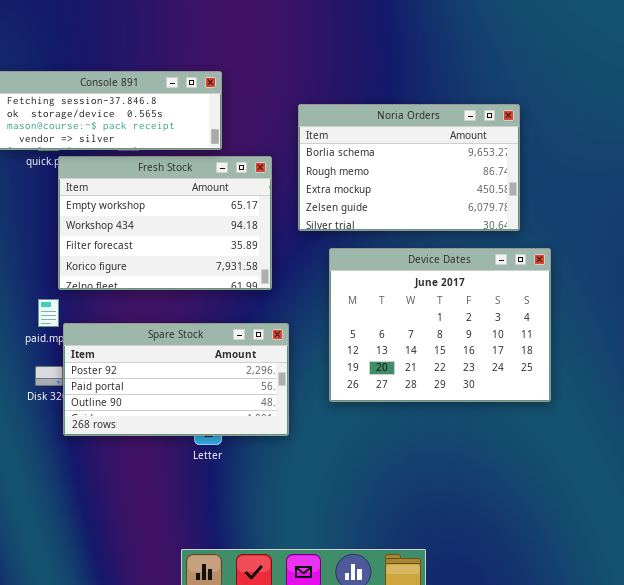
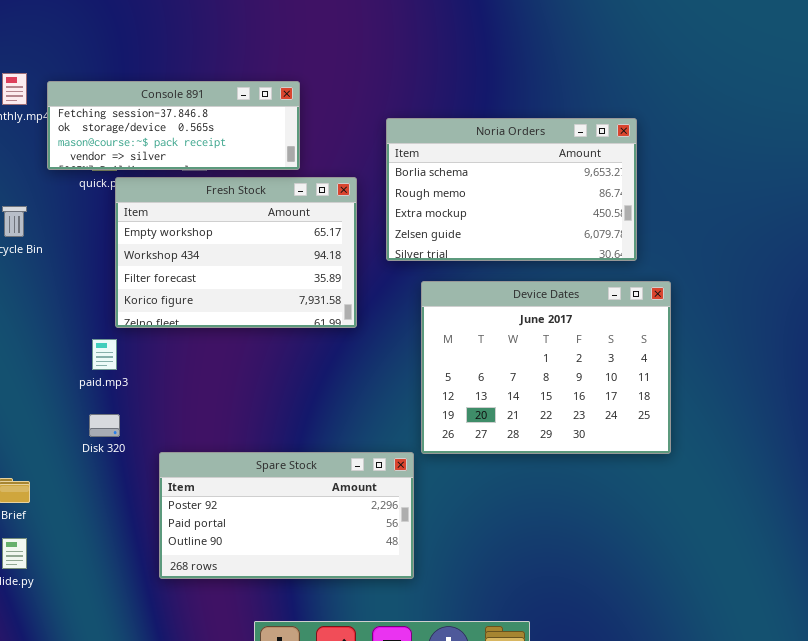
Spare Stock: [63,323,289,436] -> [159,452,414,579], moved

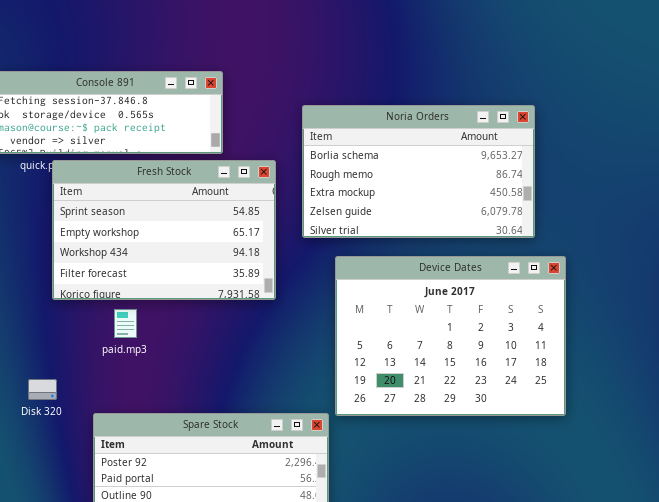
Fresh Stock: [115,177,357,328] -> [52,160,276,300], scrolled up 1 row
paid.mp3: [92,339,117,370] -> [114,309,137,338], moved

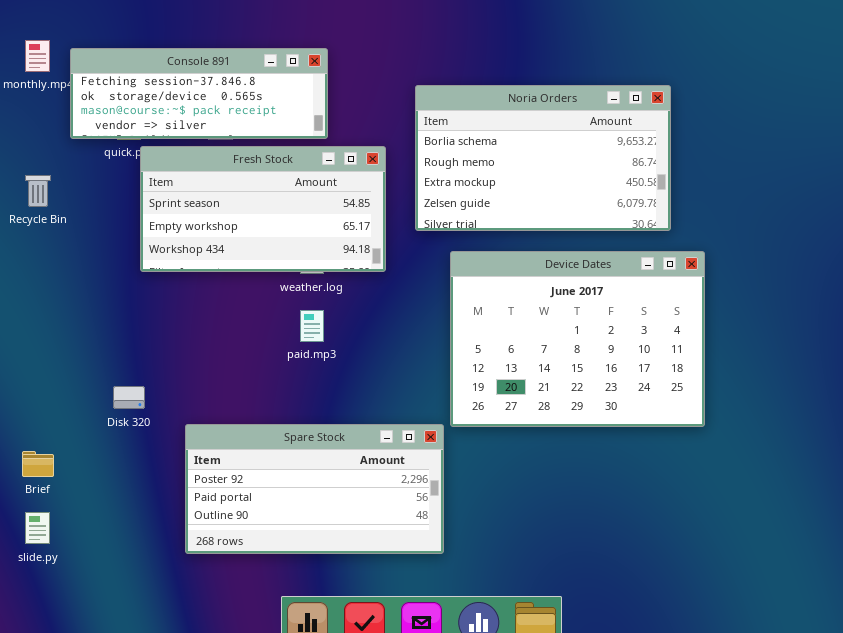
Fresh Stock: [52,160,276,300] -> [140,146,386,272], resized
paid.mp3: [114,309,137,338] -> [300,310,324,342], moved

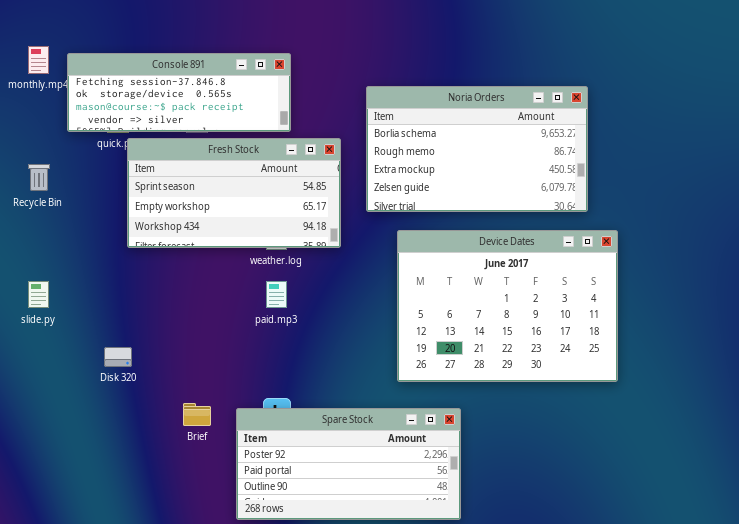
Spare Stock: [185,424,444,554] -> [236,408,461,520], moved
Brief: [22,451,54,477] -> [183,403,211,426], moved
slide.py: [25,512,50,544] -> [28,281,49,308], moved

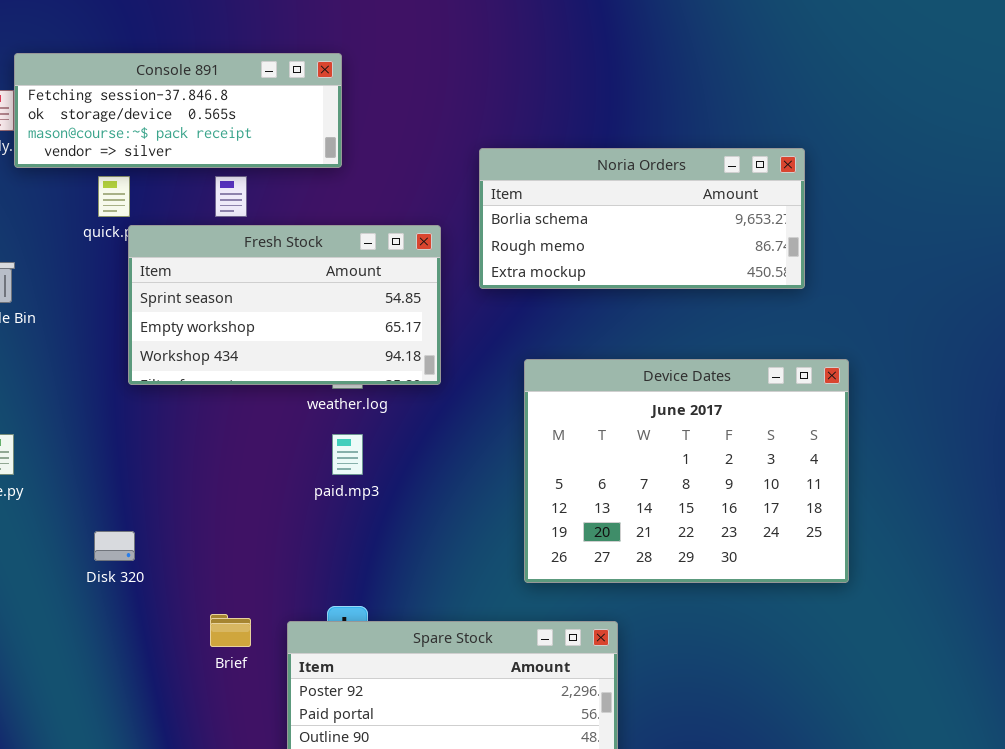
Console 891: [67,53,291,132] -> [14,53,342,168], moved
Noria Orders: [366,86,588,212] -> [479,148,805,289], resized

